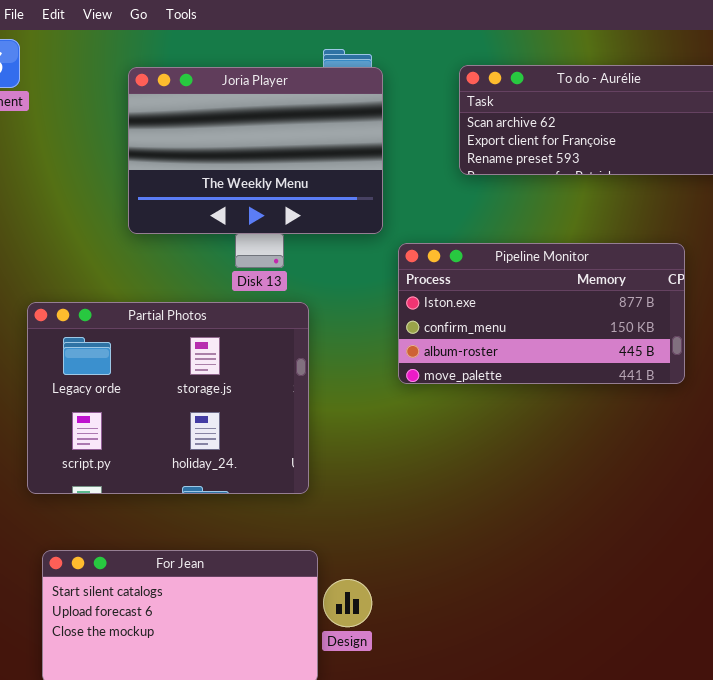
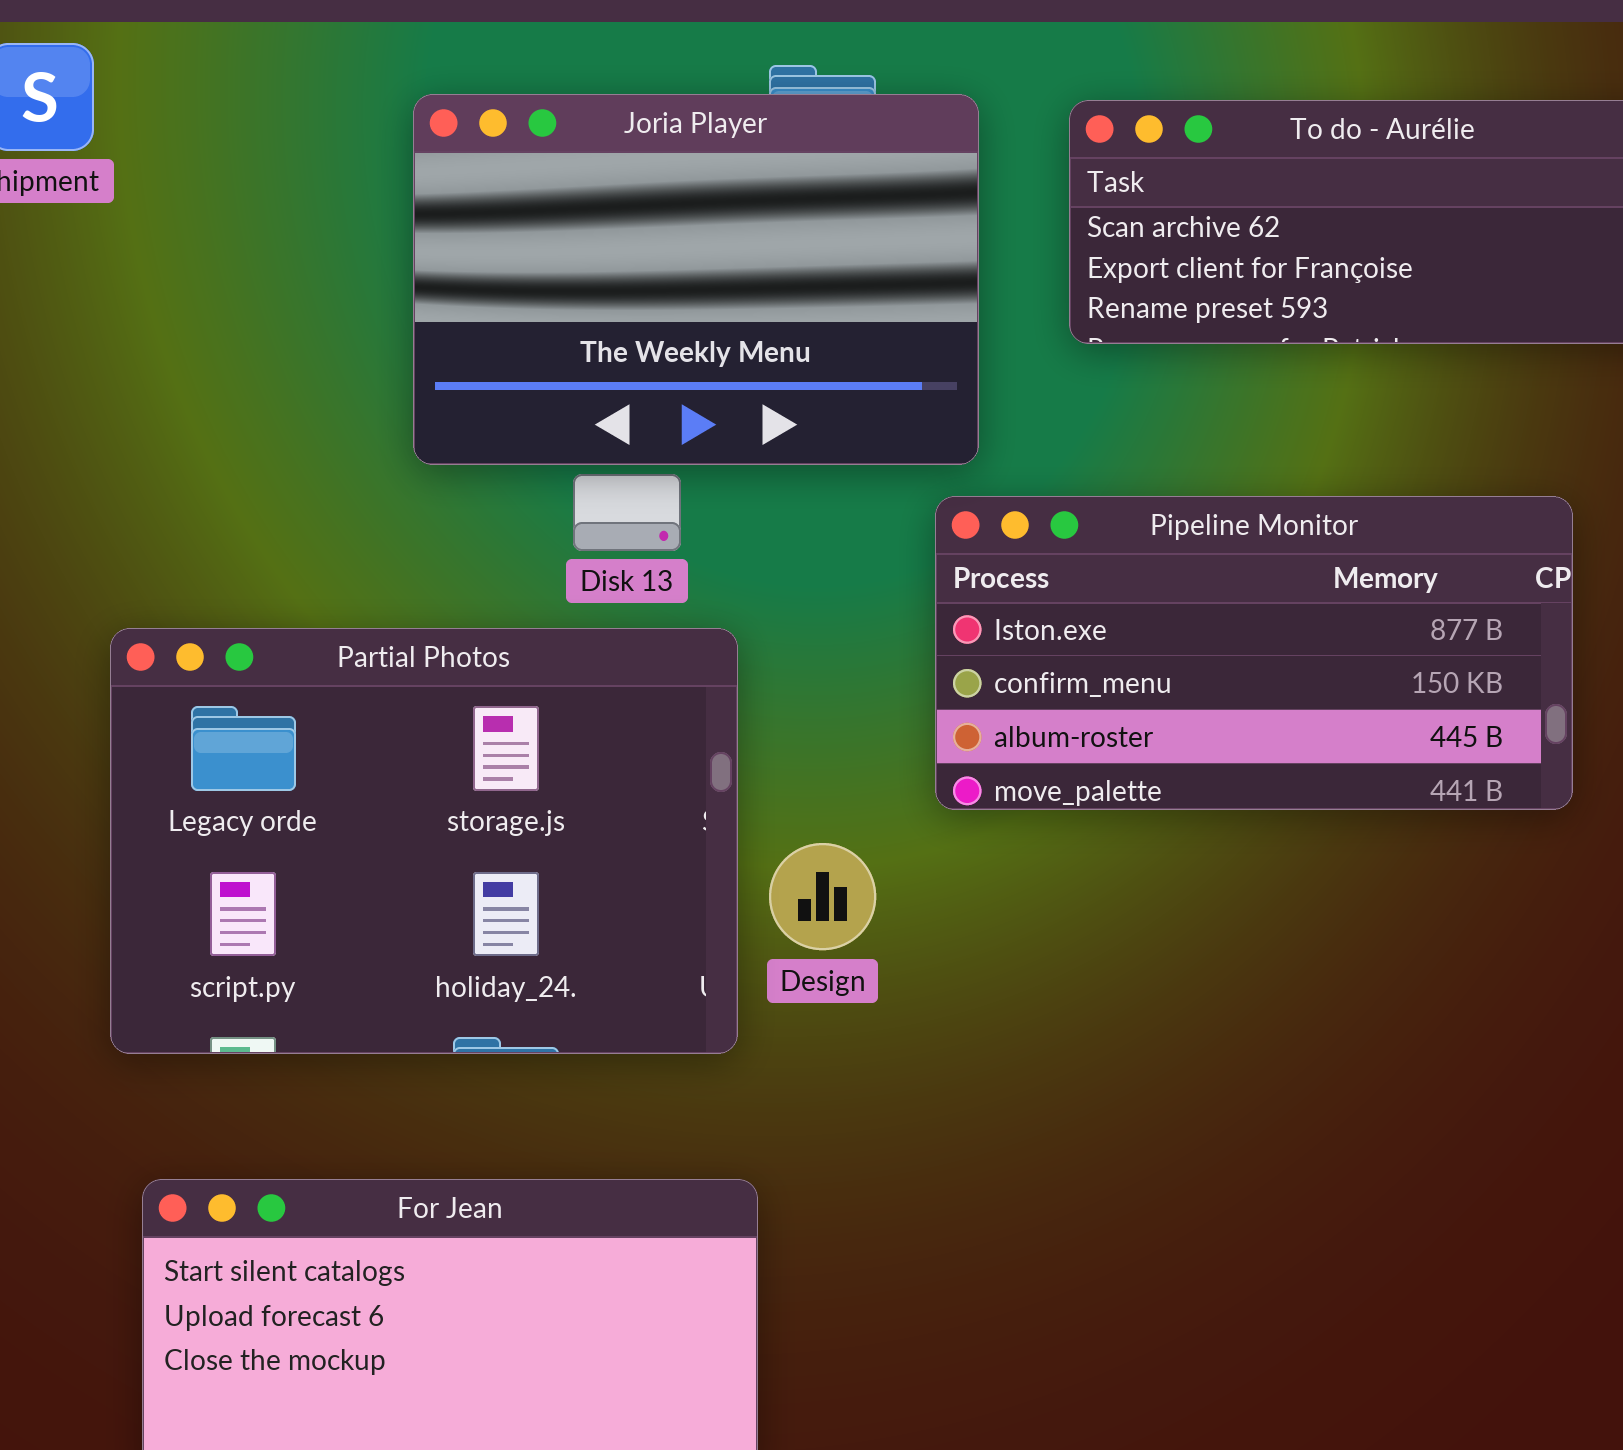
Joria Player: [128,67,383,234] -> [413,94,979,465], moved
Design: [323,579,372,627] -> [769,843,876,950], moved

